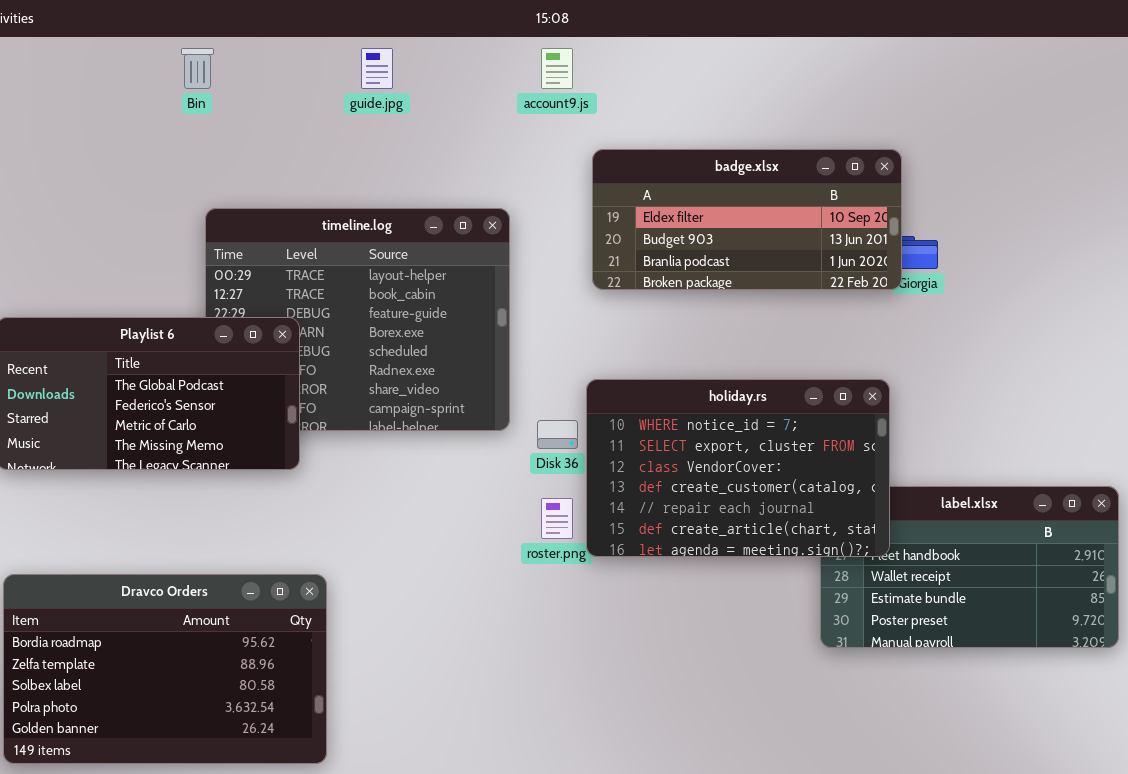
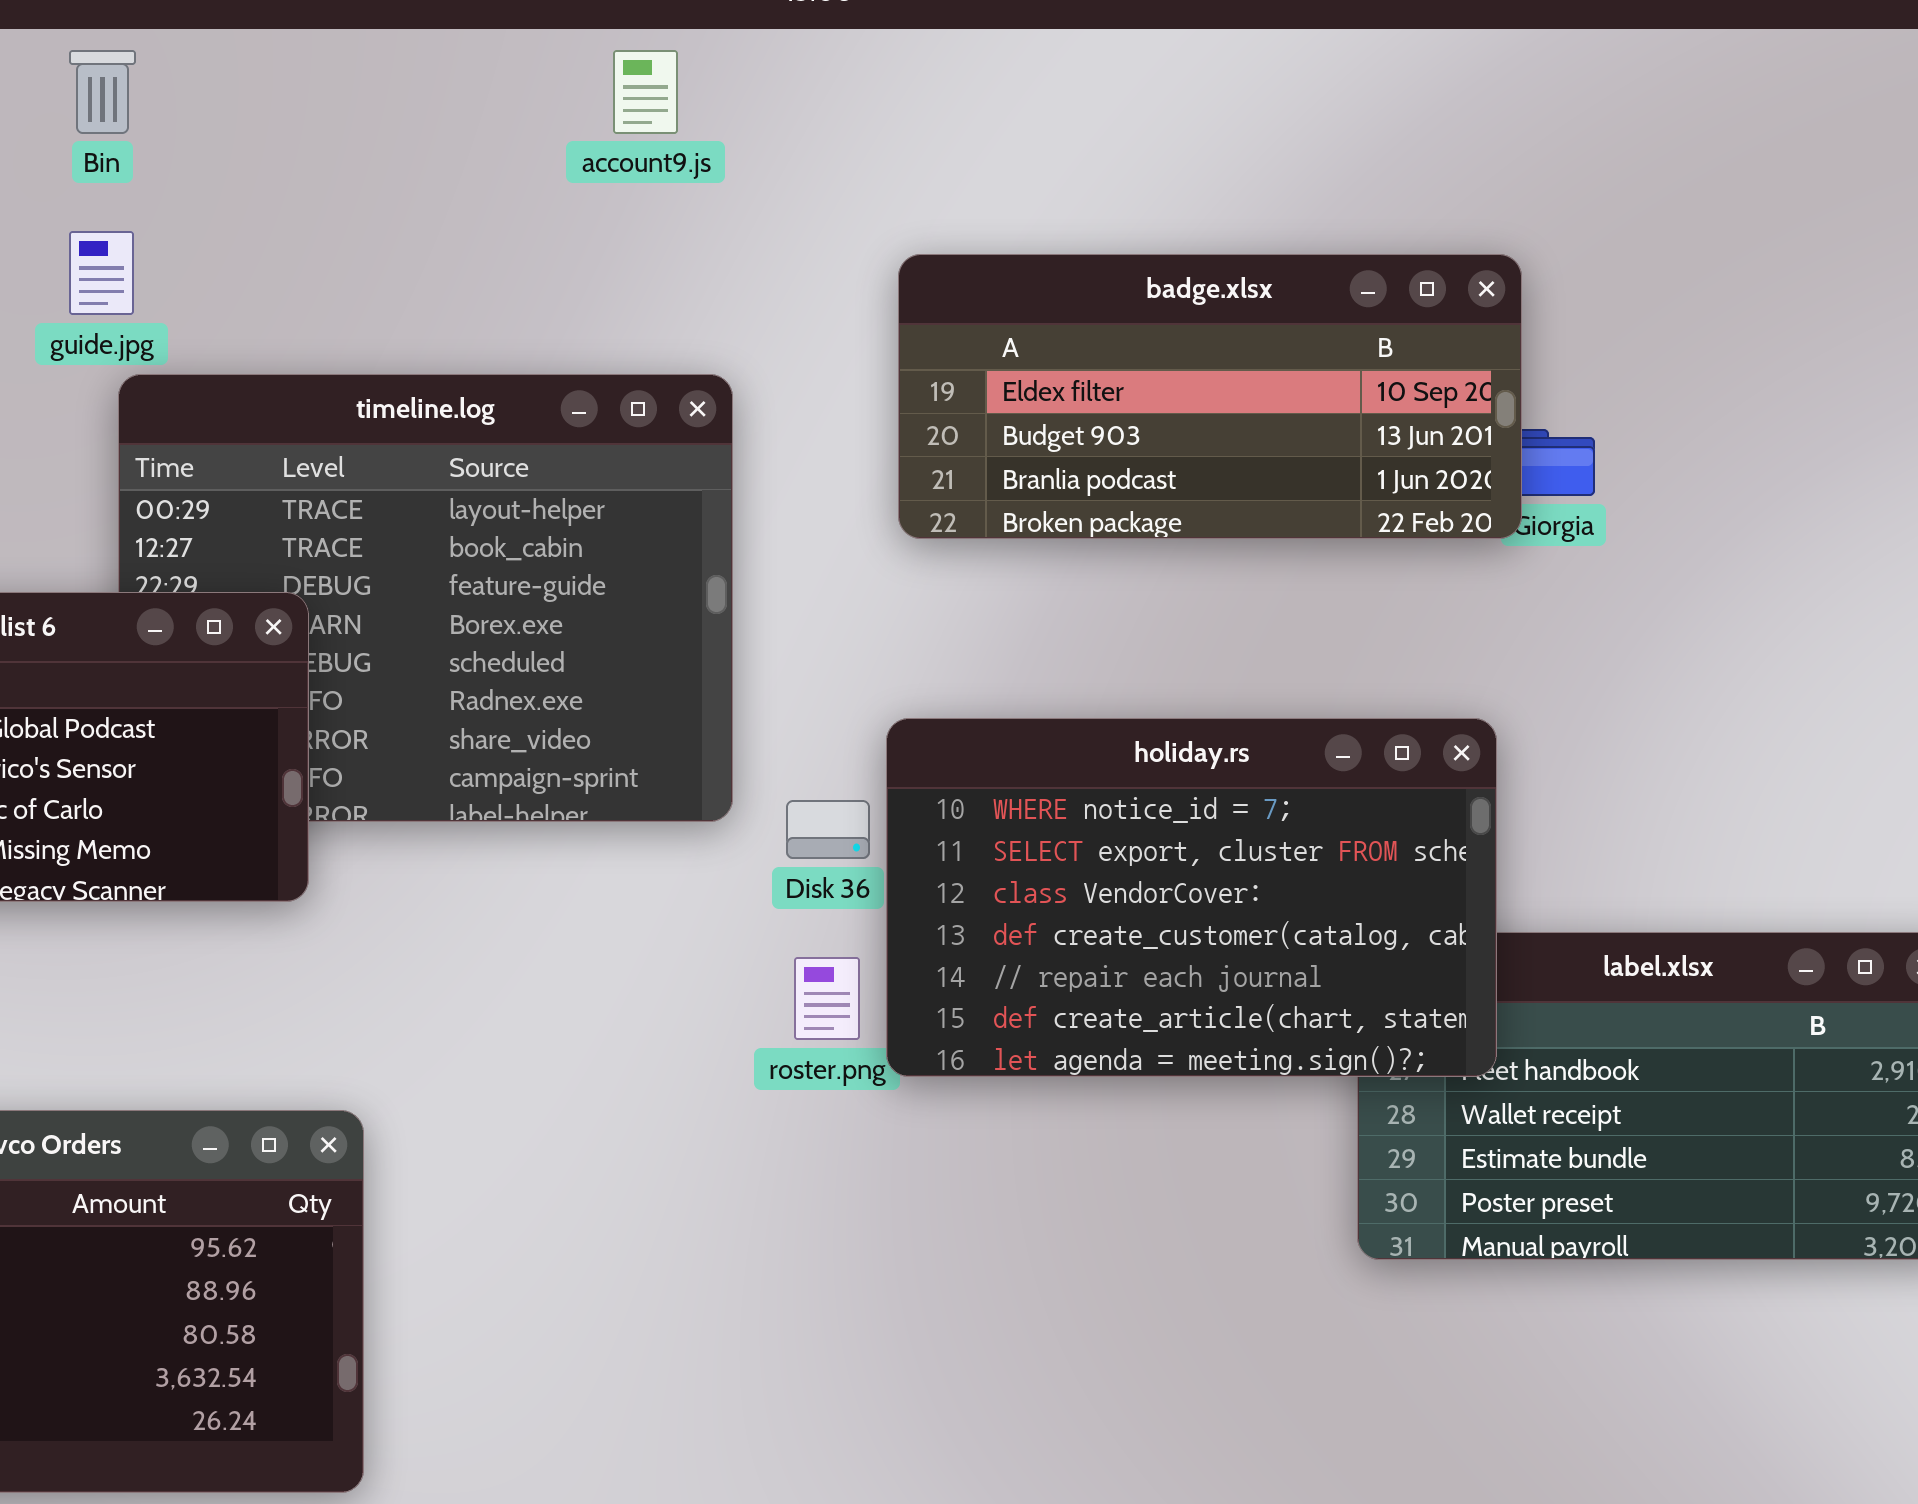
guide.jpg: [361,48,393,89] -> [69,231,134,315], moved
account9.js: [541,48,573,89] -> [613,50,678,134], moved

